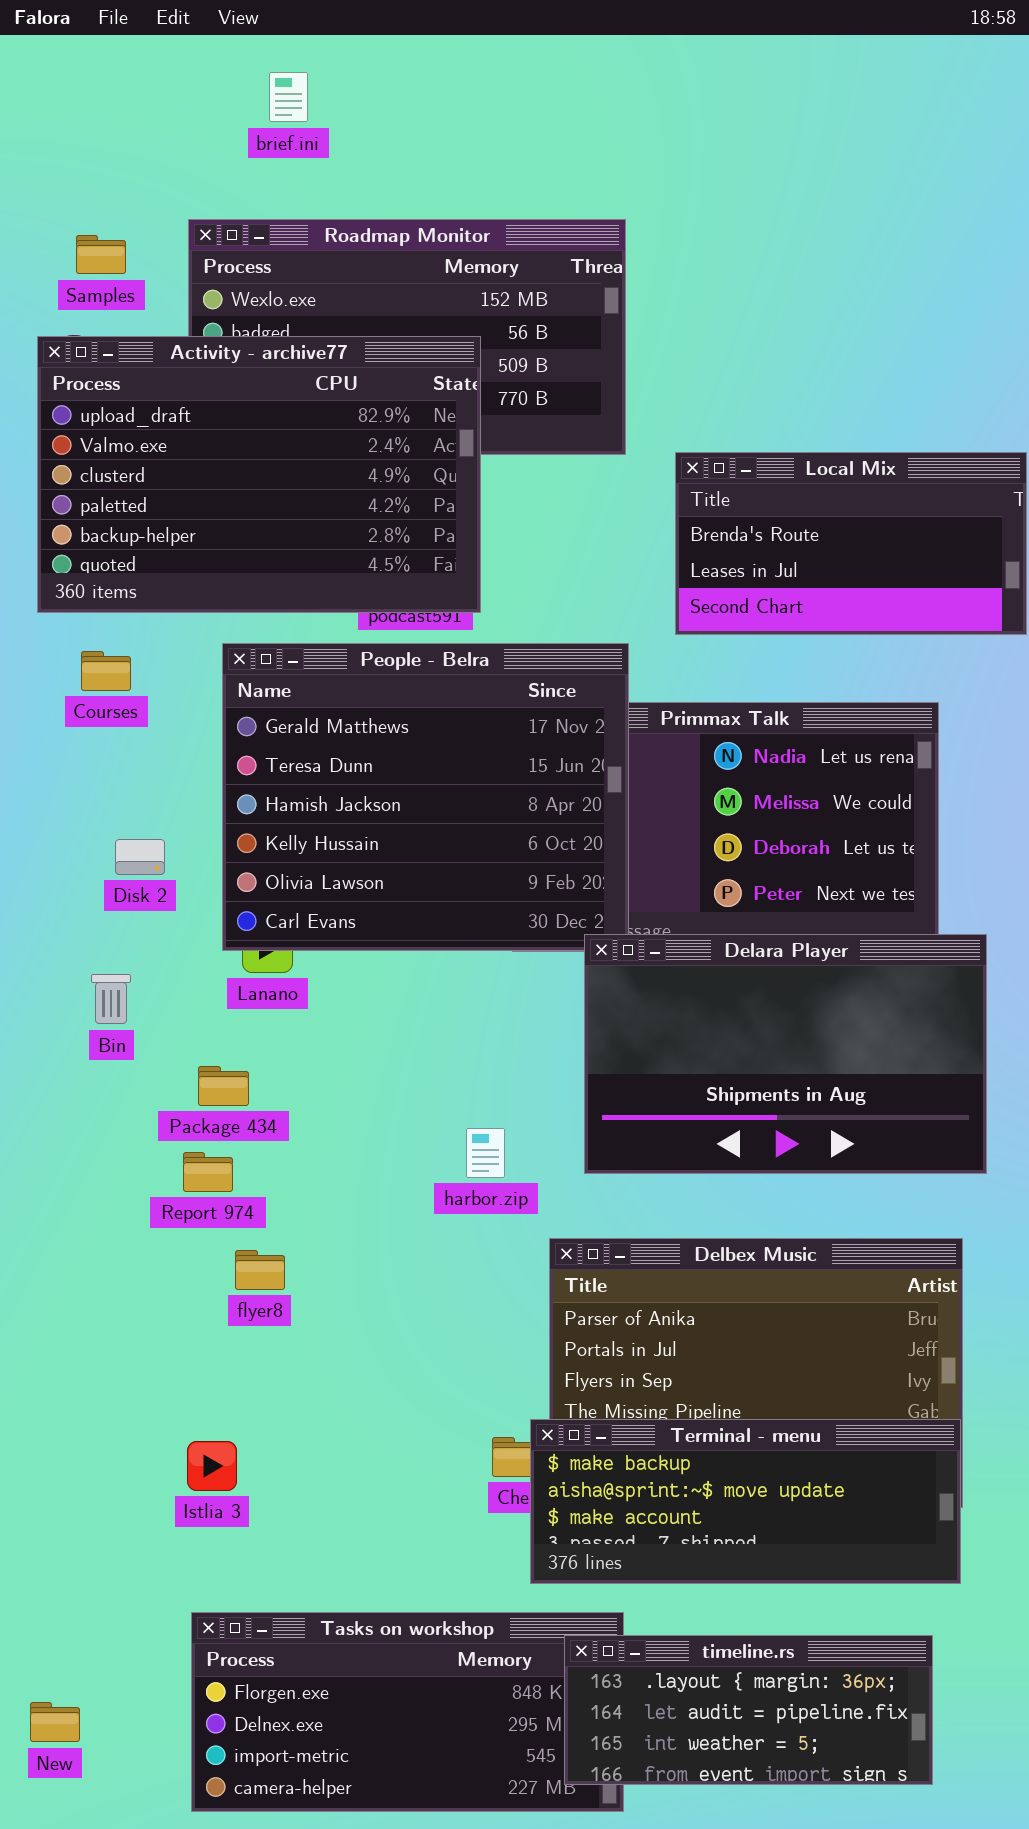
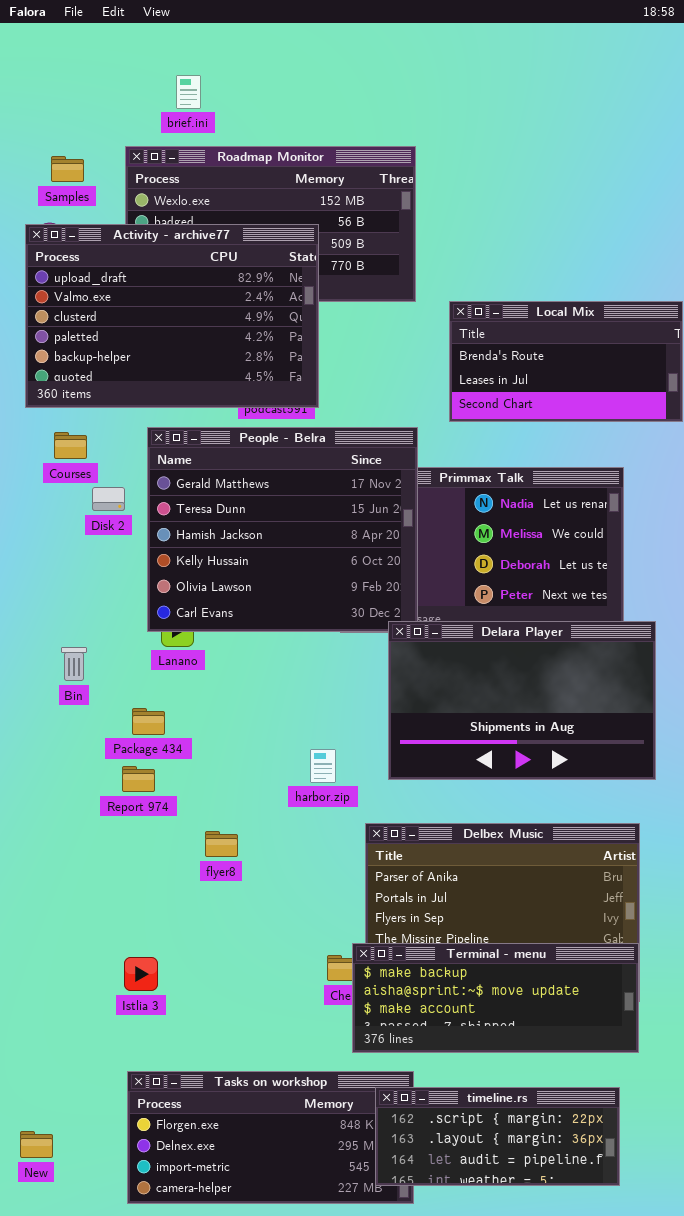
brief.ini: [269,72,308,122] -> [176,75,201,109], moved
Disk 2: [115,839,165,875] -> [92,487,125,511], moved
flyer8: [235,1250,285,1290] -> [205,831,238,857], moved
timeline.rs: [564,1635,933,1785] -> [375,1087,620,1186], scrolled up 1 row

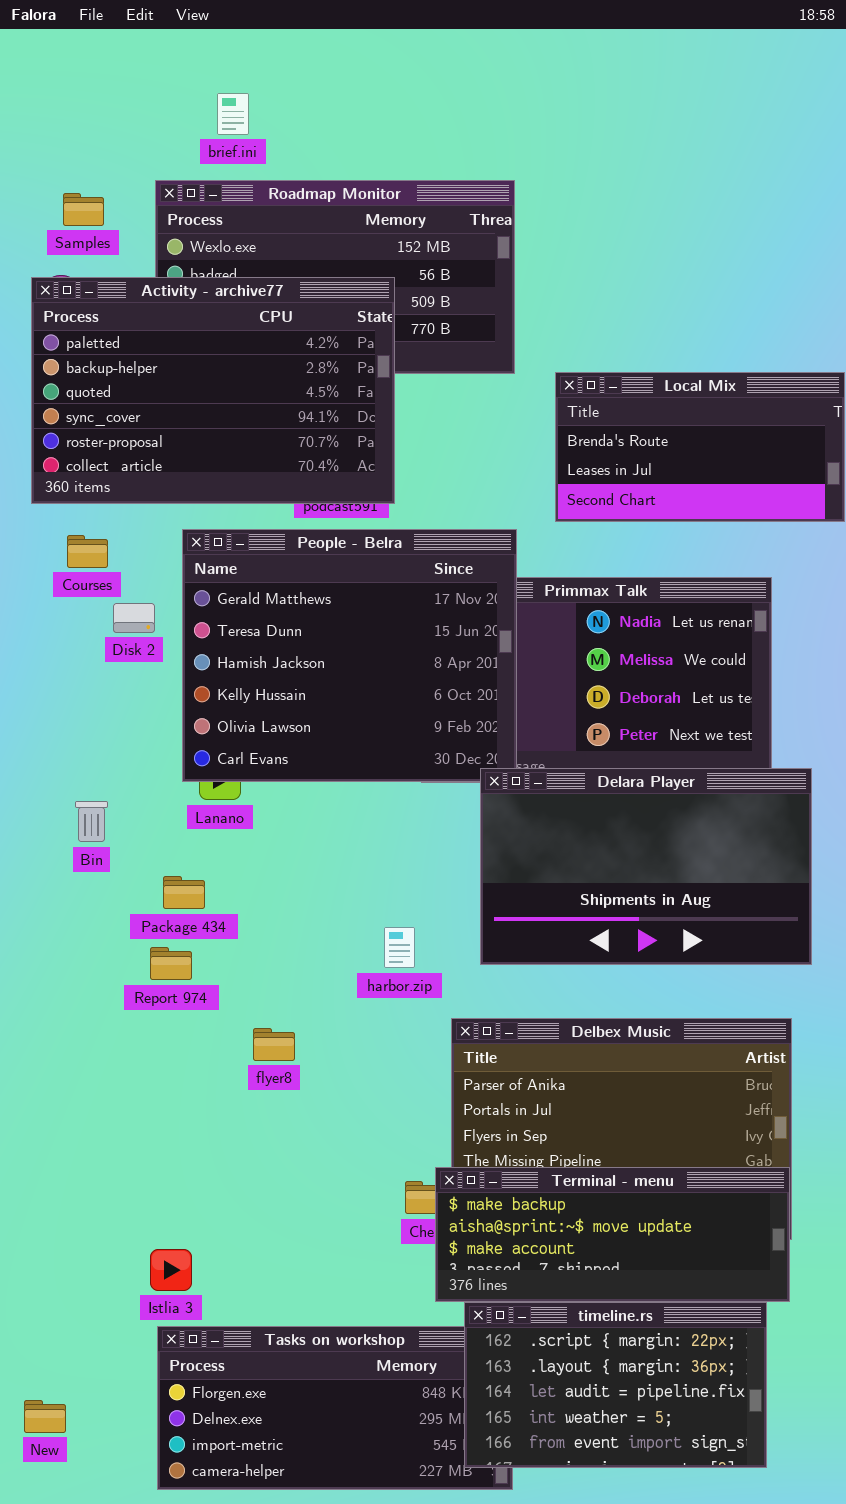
Activity - archive77: [25,224,319,408] -> [31,277,395,504], scrolled down 3 rows
Istlia 3: [124,957,158,991] -> [150,1249,192,1291], moved
timeline.rs: [375,1087,620,1186] -> [464,1302,767,1468], resized

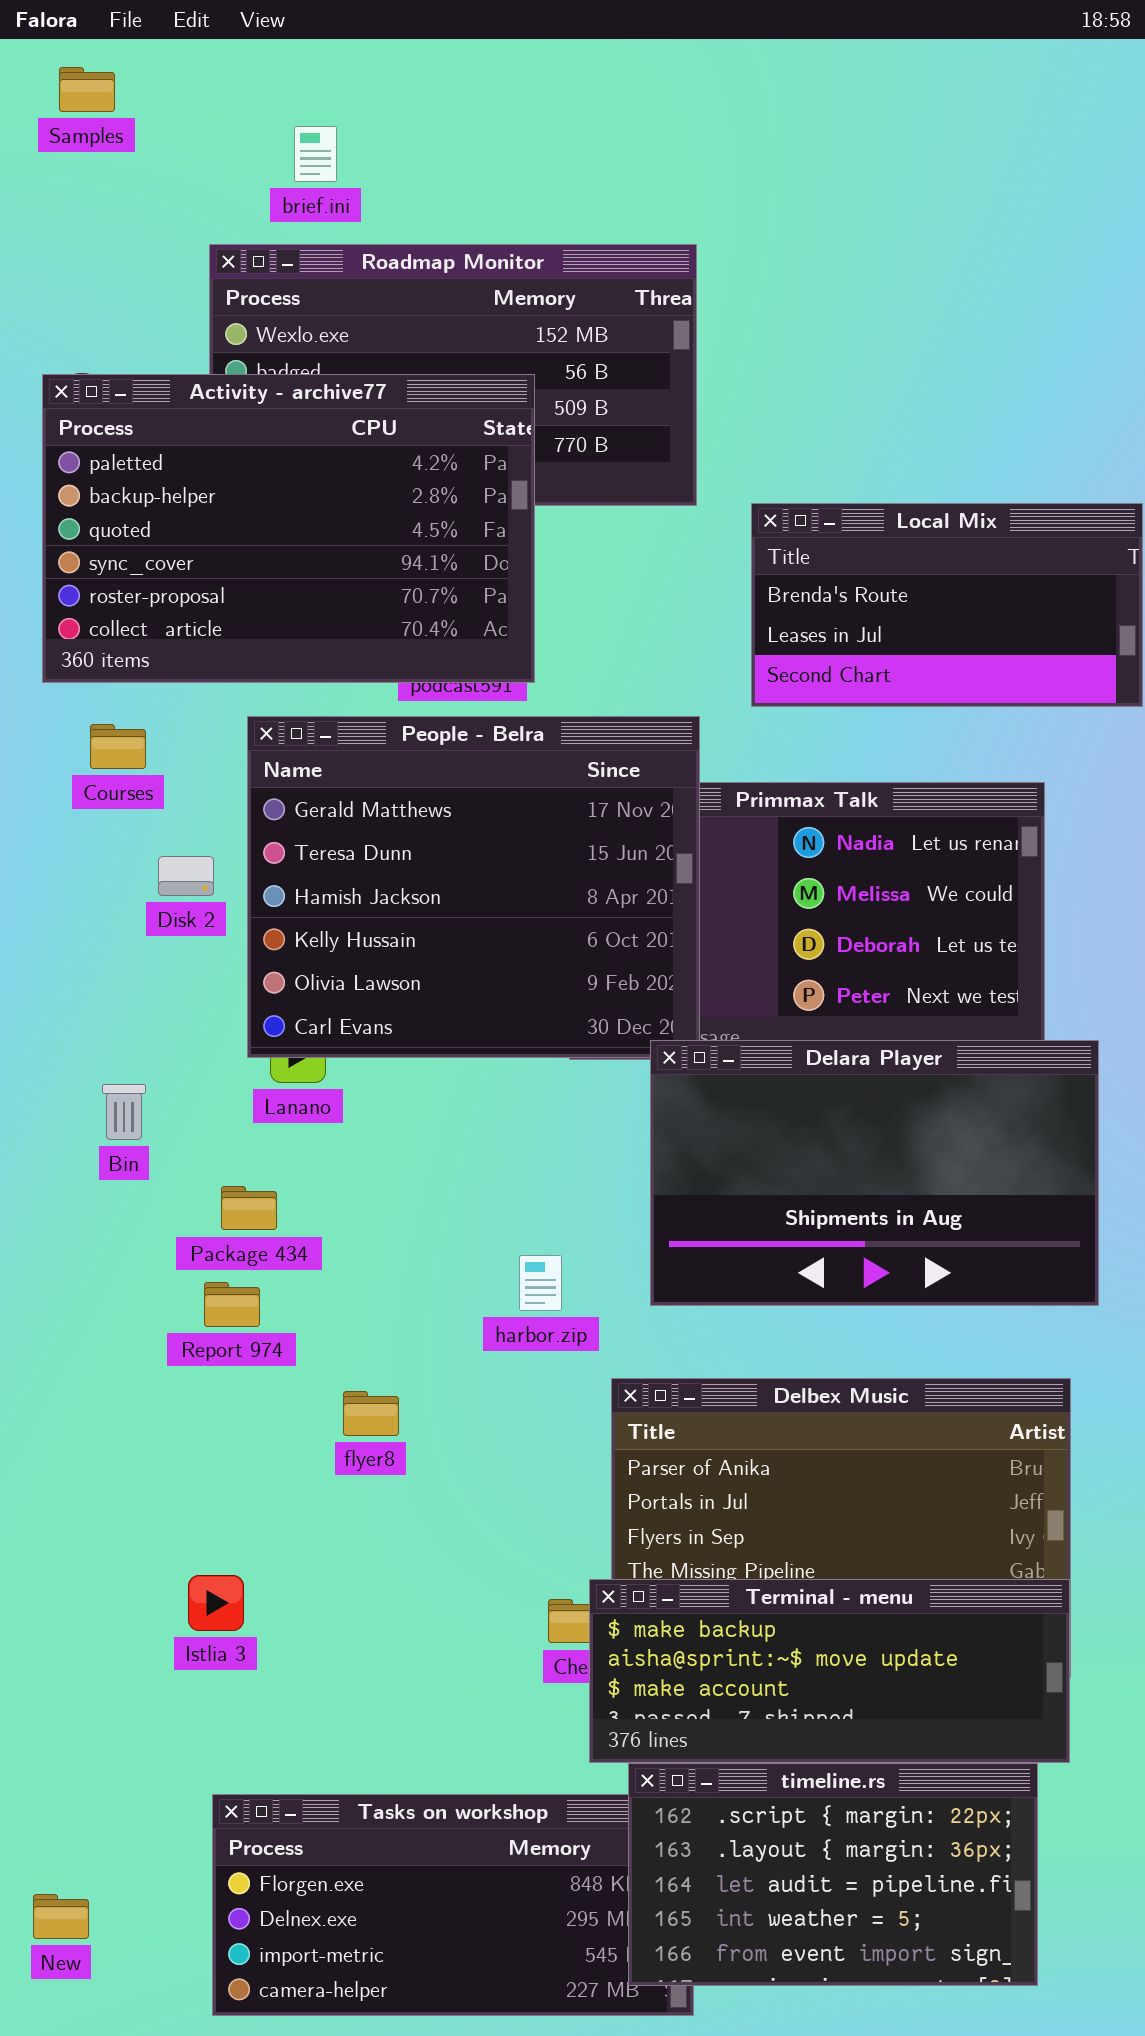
Samples: [63,193,104,226] -> [59,67,115,112], moved
Disk 2: [113,603,155,633] -> [158,856,214,896], moved
Istlia 3: [150,1249,192,1291] -> [188,1575,244,1631], moved

